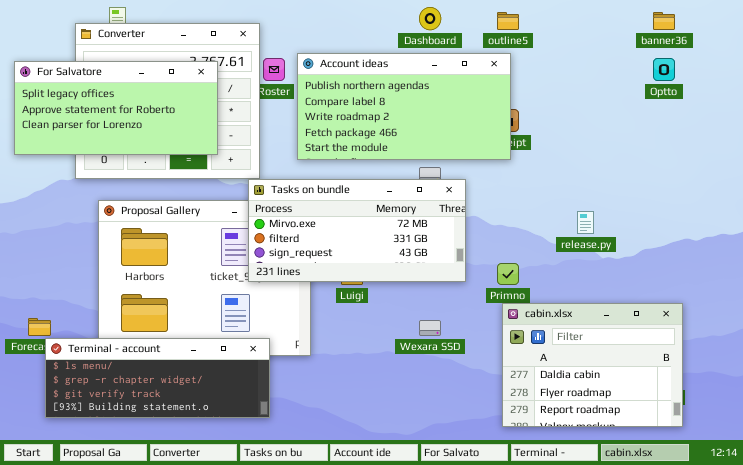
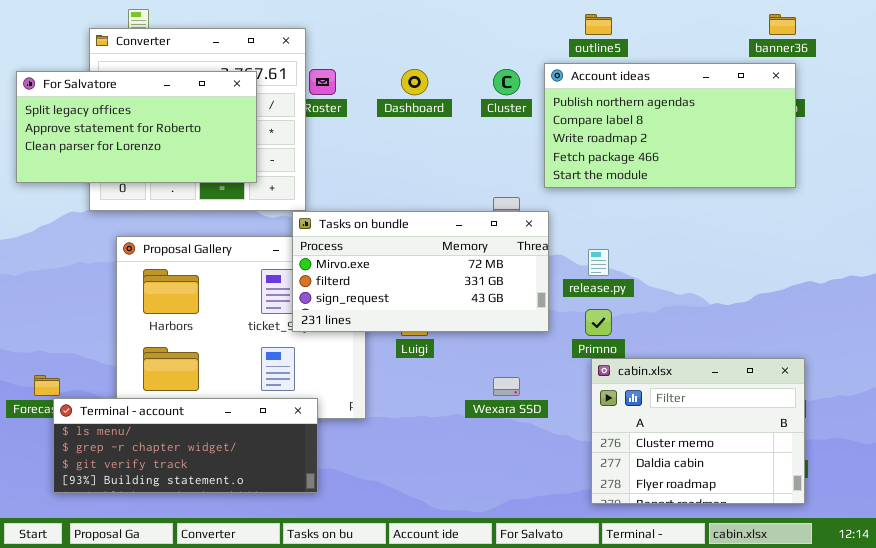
Dashboard: [419,7,441,30] -> [401,69,428,95], moved
Account ideas: [297,53,511,160] -> [544,63,796,188], moved
release.py: [577,211,594,234] -> [588,249,609,276], moved
cabin.xlsx: [502,303,683,427] -> [591,358,805,504], scrolled up 1 row

